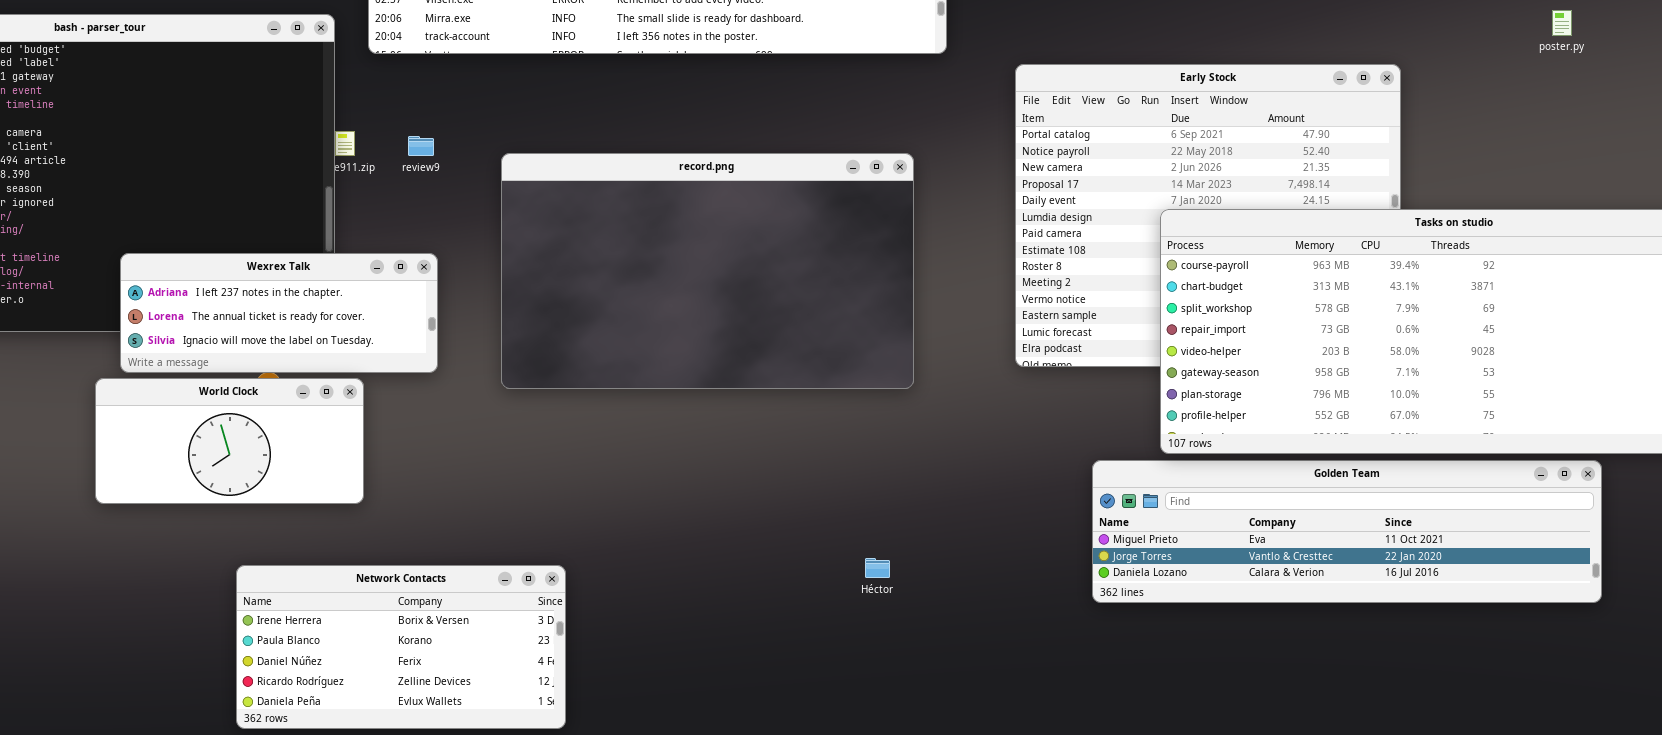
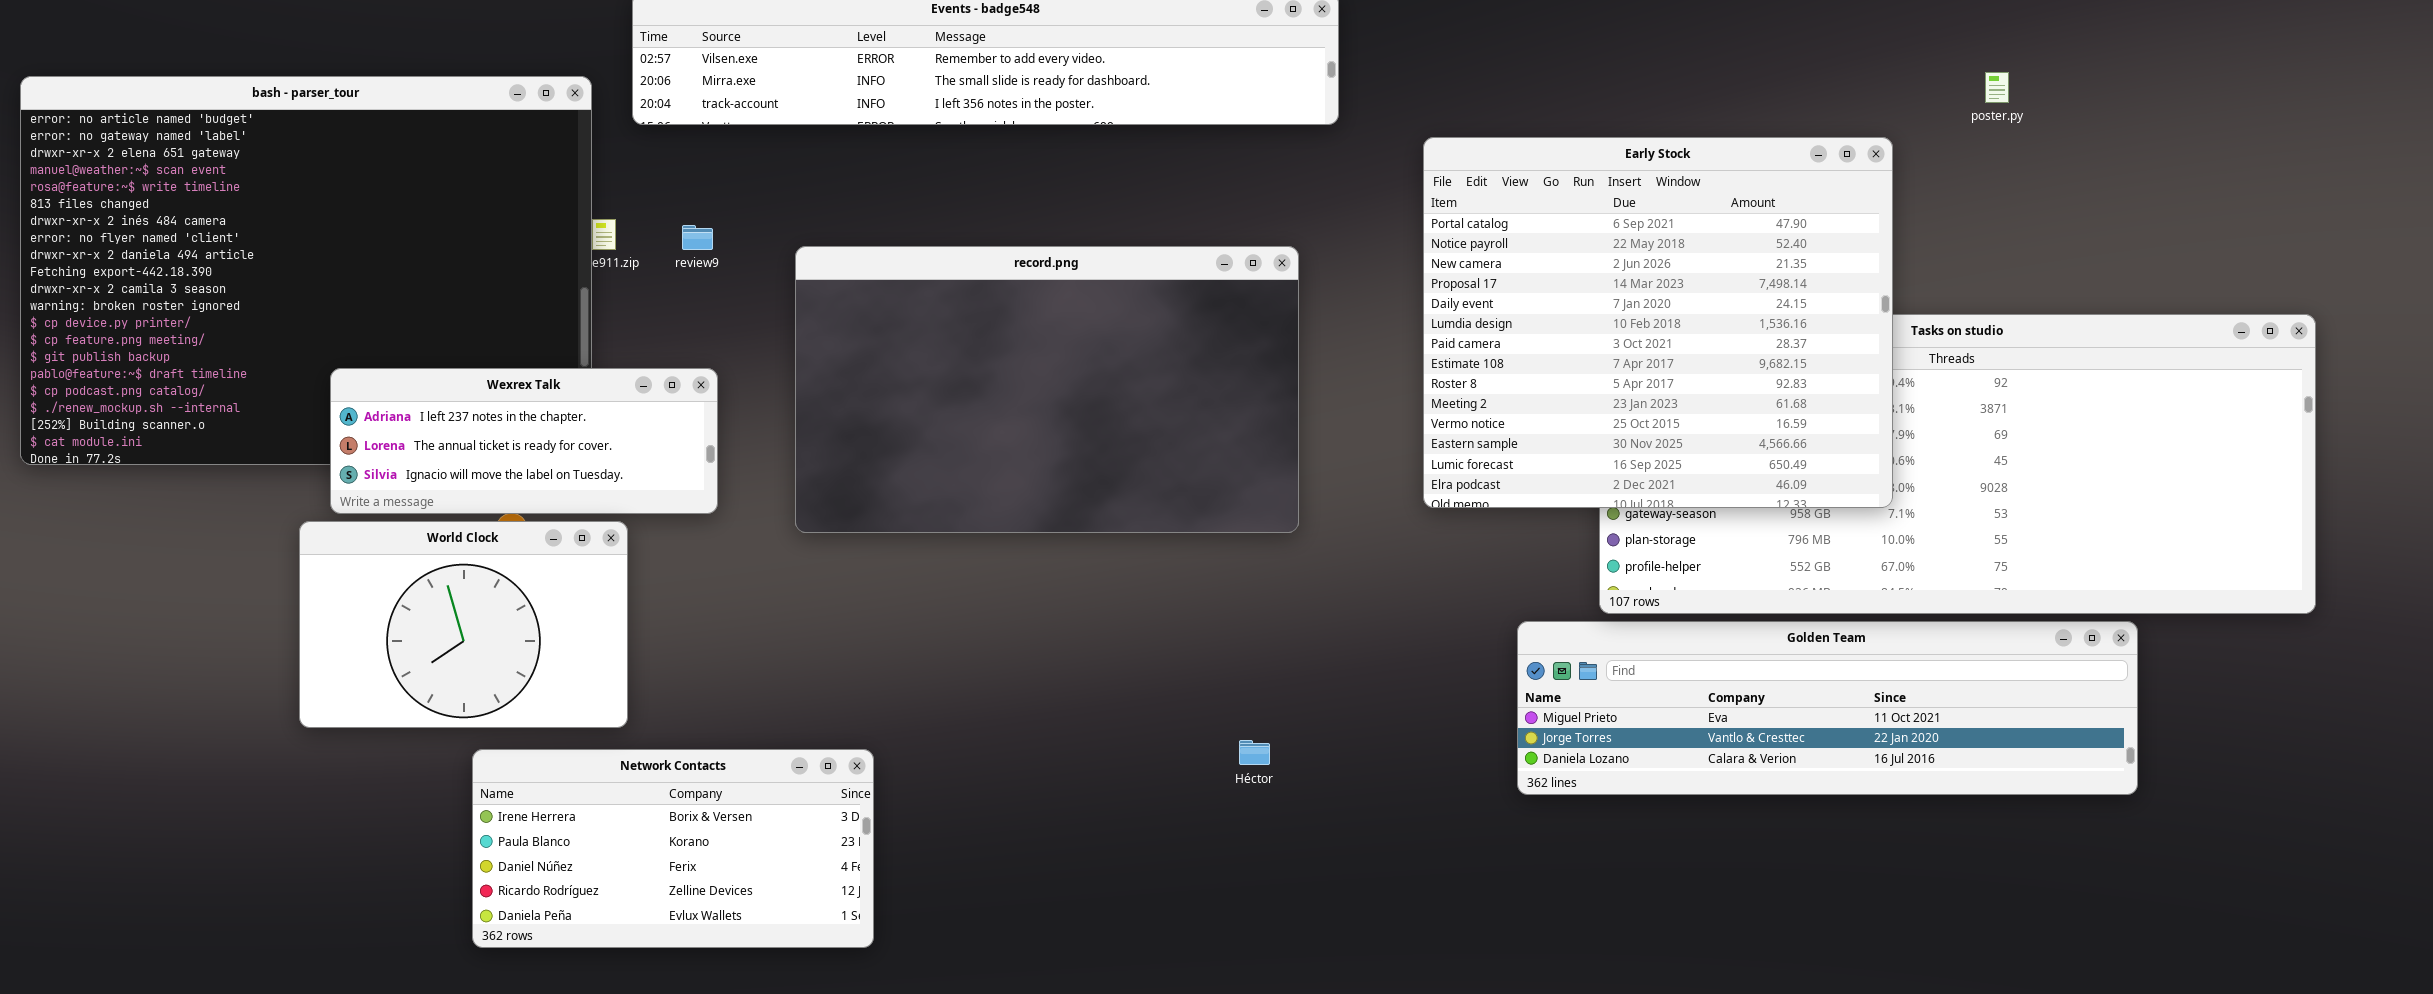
poster.py: [1552,10,1572,36] -> [1985,72,2009,103], moved
Early Stock: [1015,64,1401,367] -> [1423,137,1893,508], raised
World Clock: [95,378,364,504] -> [299,521,628,728], resized

